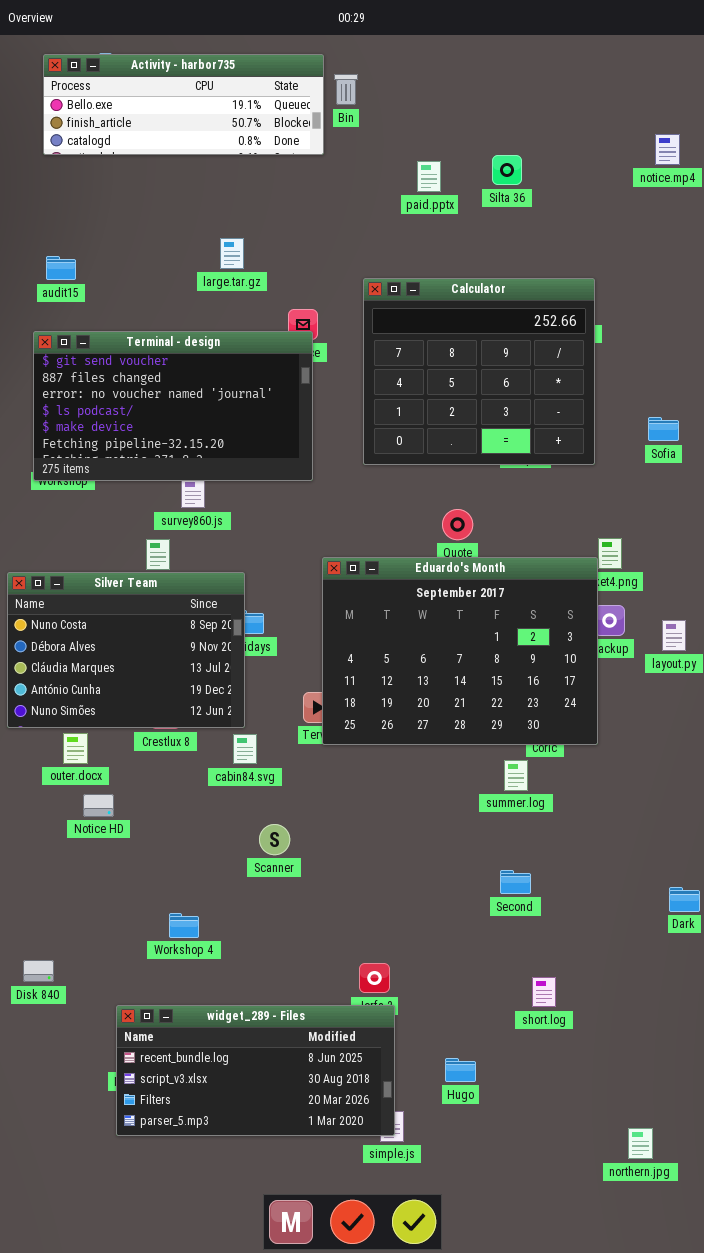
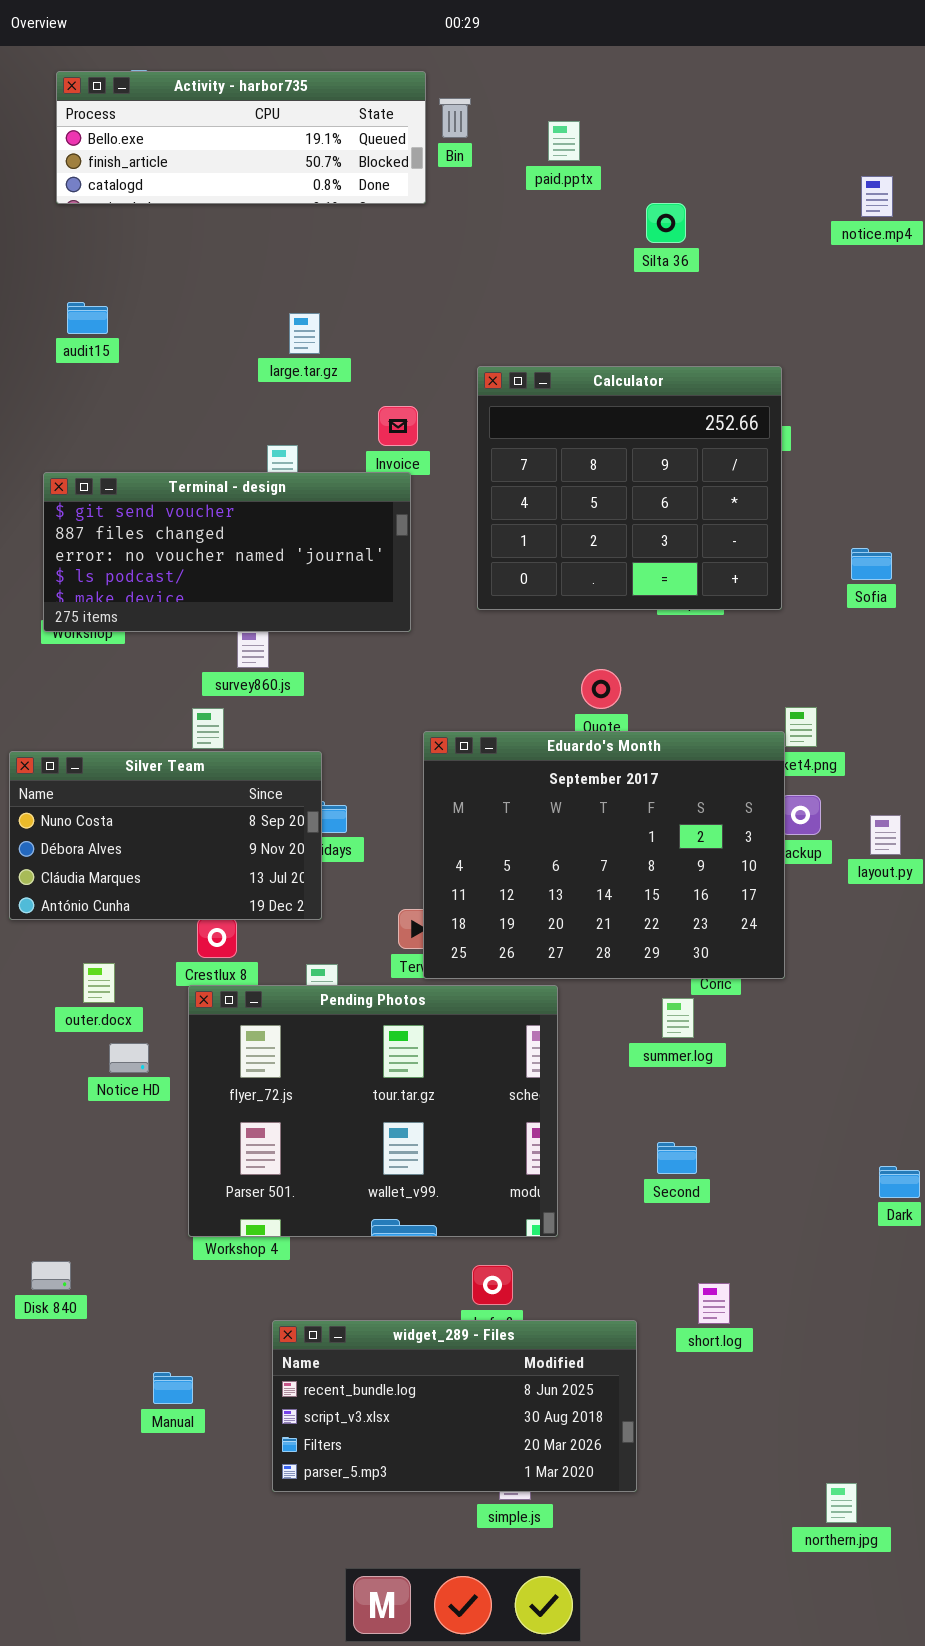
paid.pptx: [417,161,441,192] -> [548,121,580,161], moved
audit15: [46,256,76,280] -> [67,302,108,334], moved
Terminal - design: [33,331,313,481] -> [43,472,411,632], resized
Silver Team: [7,572,245,728] -> [9,751,322,920], resized
Pending Photos: none -> [188,985,558,1237], opened
widget_289 - Files: [116,1005,395,1136] -> [272,1320,637,1492], moved

